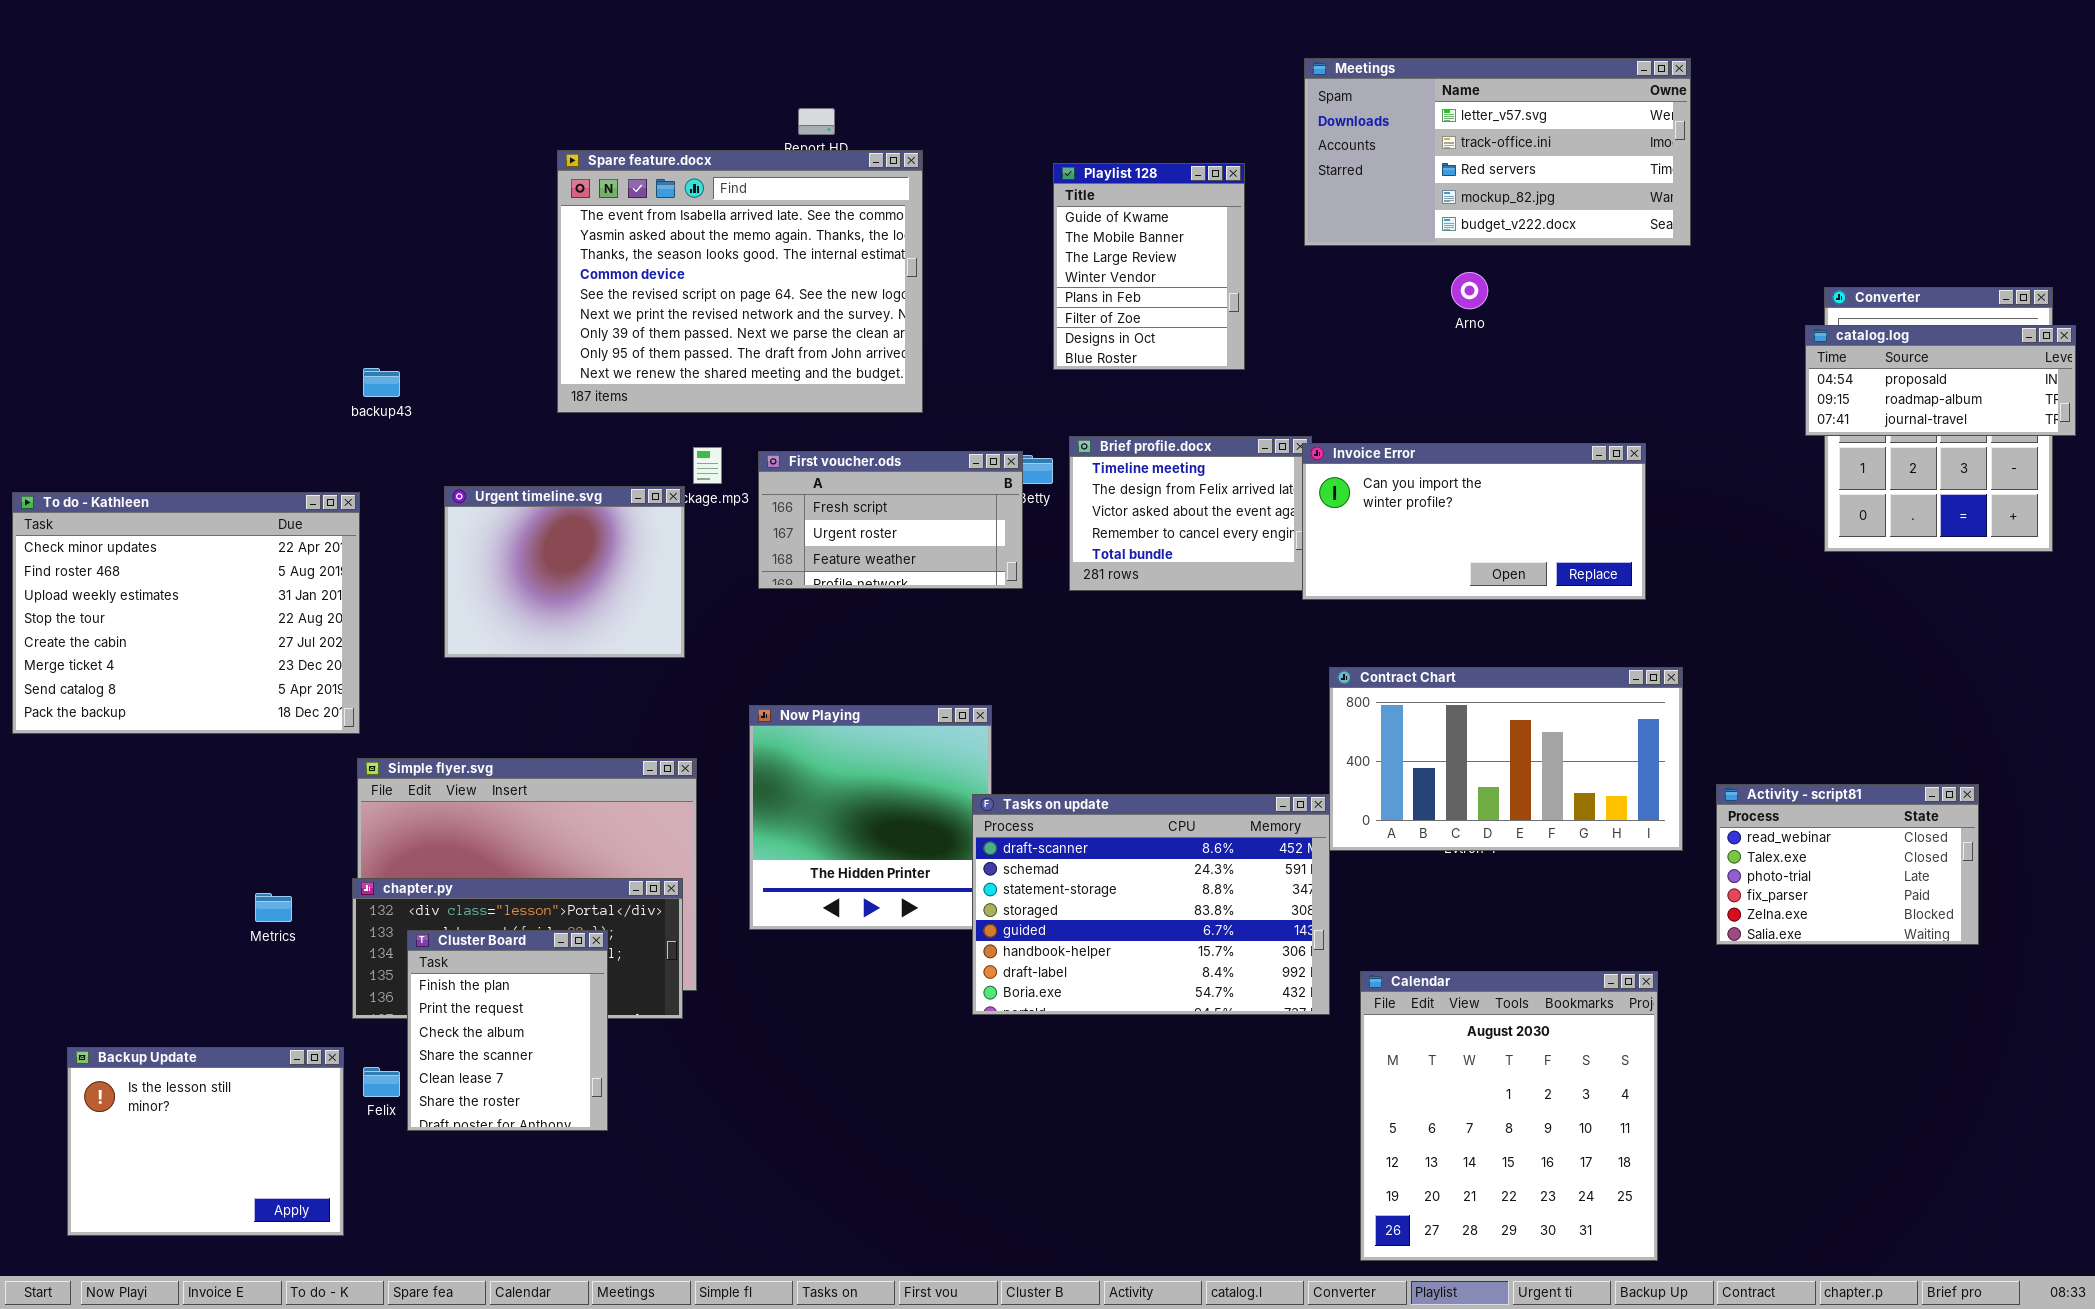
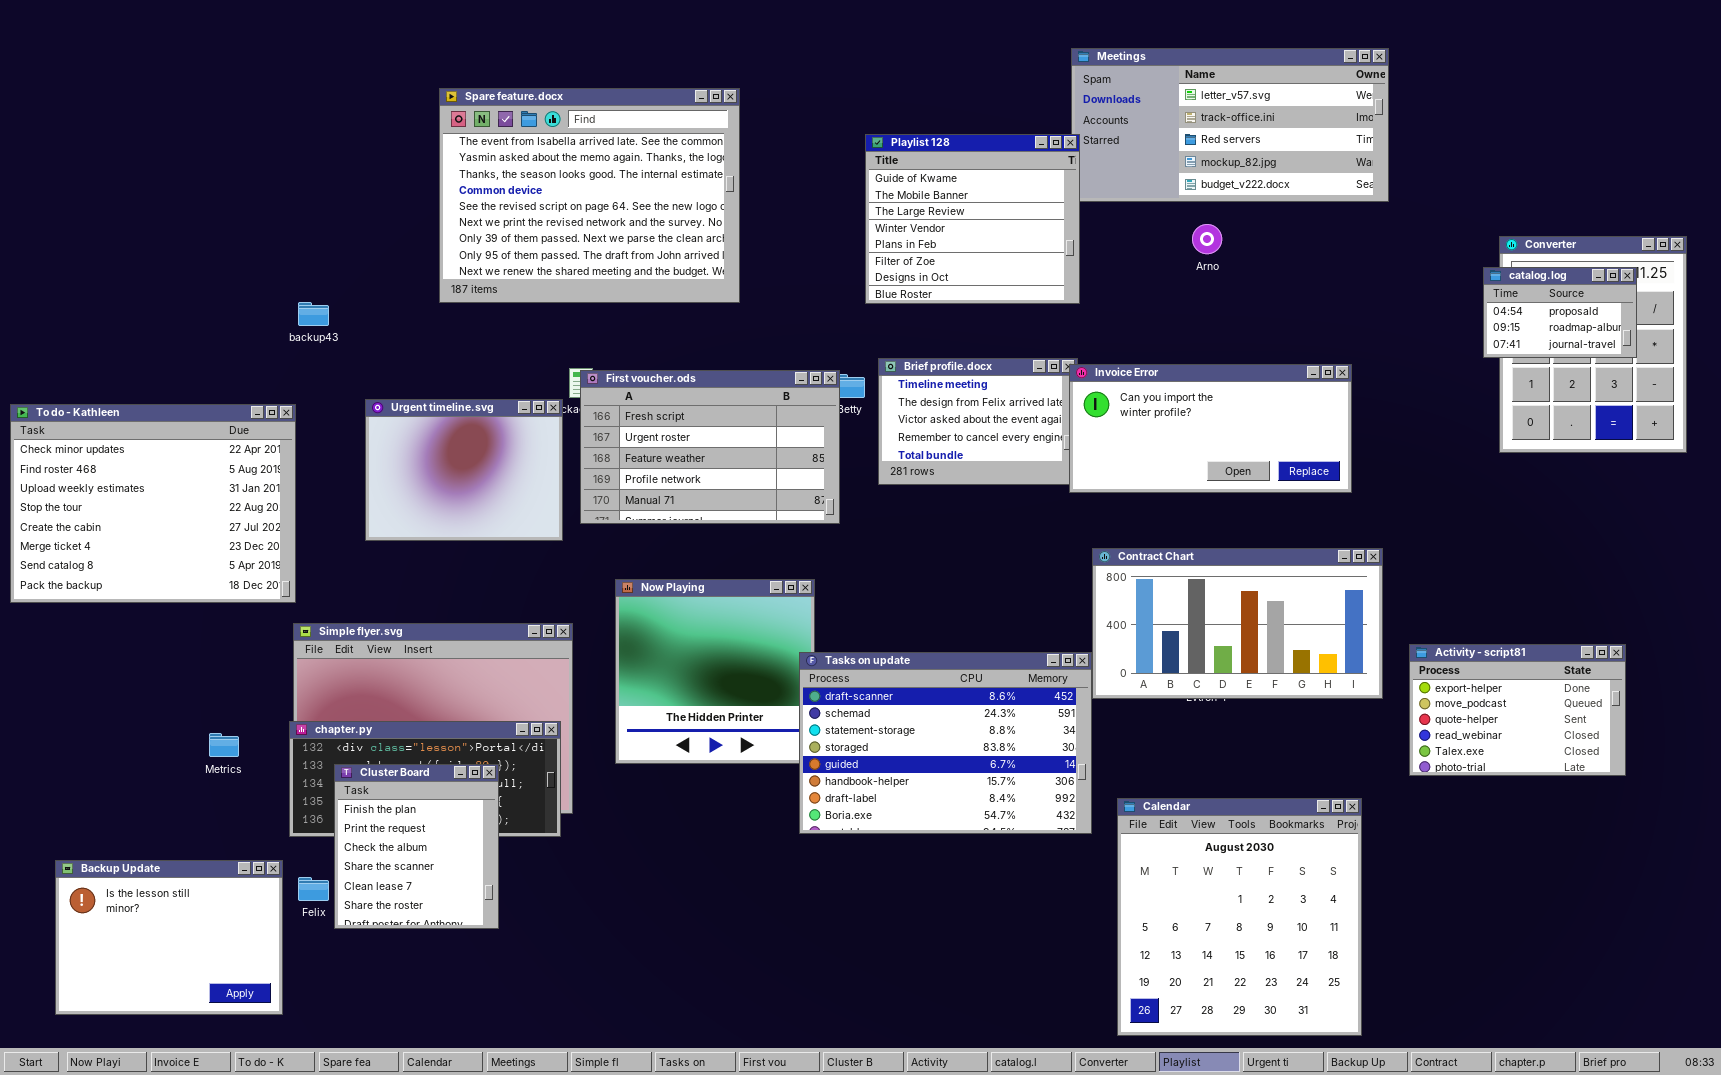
Spare feature.docx: [557,150,923,413] -> [439,88,740,303], moved
Playlist 128: [1053,163,1245,370] -> [865,134,1080,304], resized
catalog.log: [1805,325,2076,436] -> [1483,267,1637,358], resized
First voucher.ods: [758,451,1023,589] -> [580,370,840,524], resized
Activity - script81: [1716,784,1979,945] -> [1409,644,1626,776], scrolled up 3 rows

